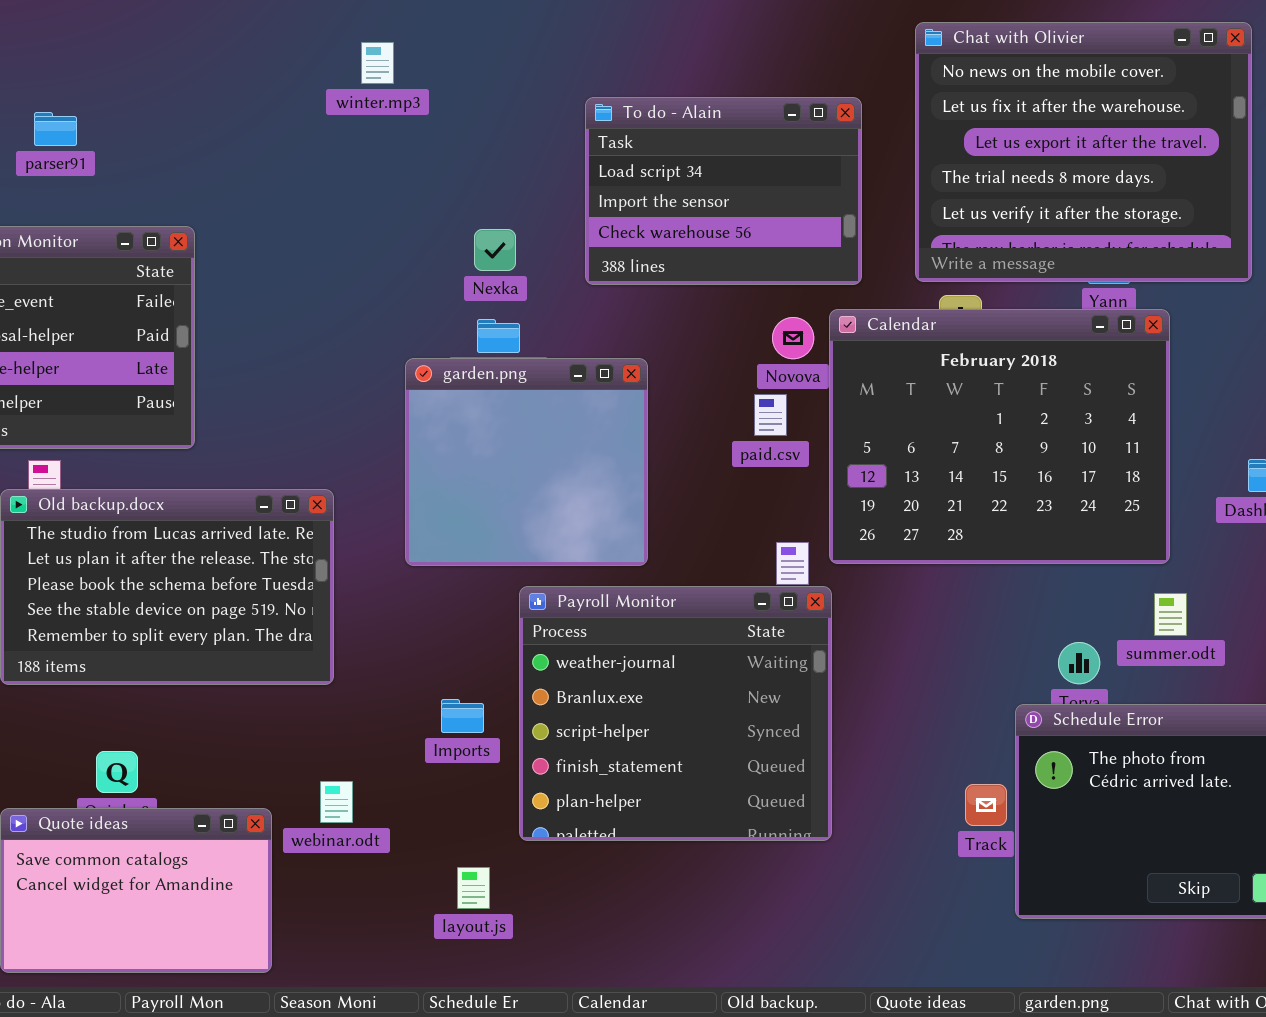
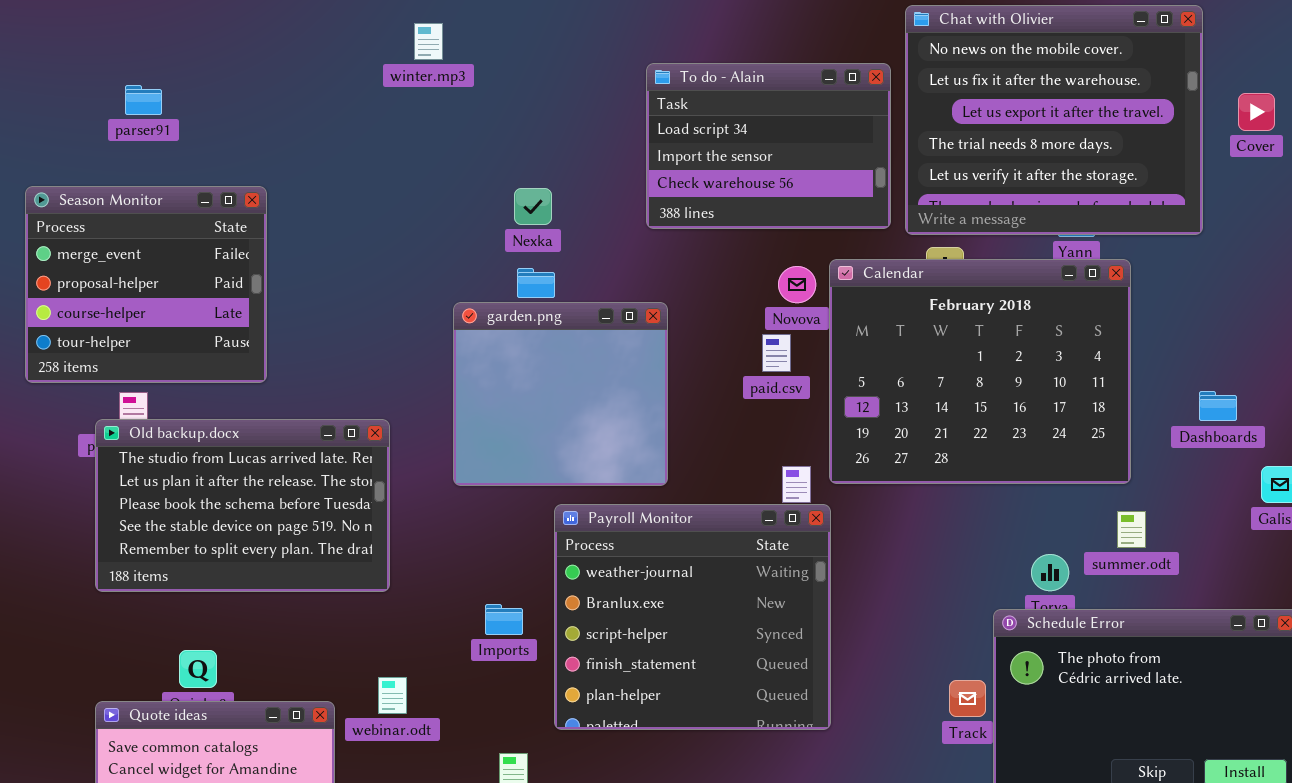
To do - Alain: [585,97,862,285] -> [646,63,891,229], moved

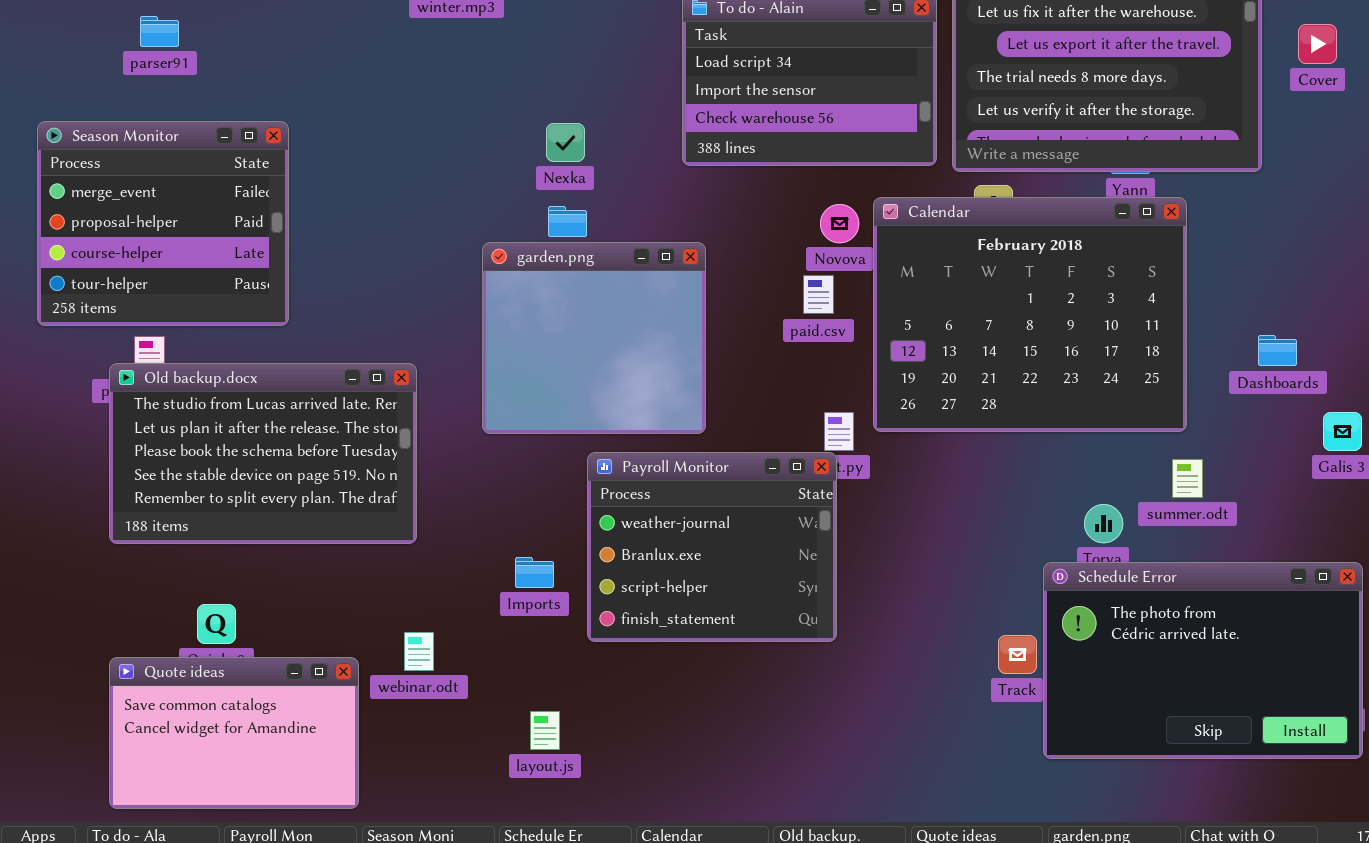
Payroll Monitor: [554,504,831,730] -> [587,452,837,642], resized

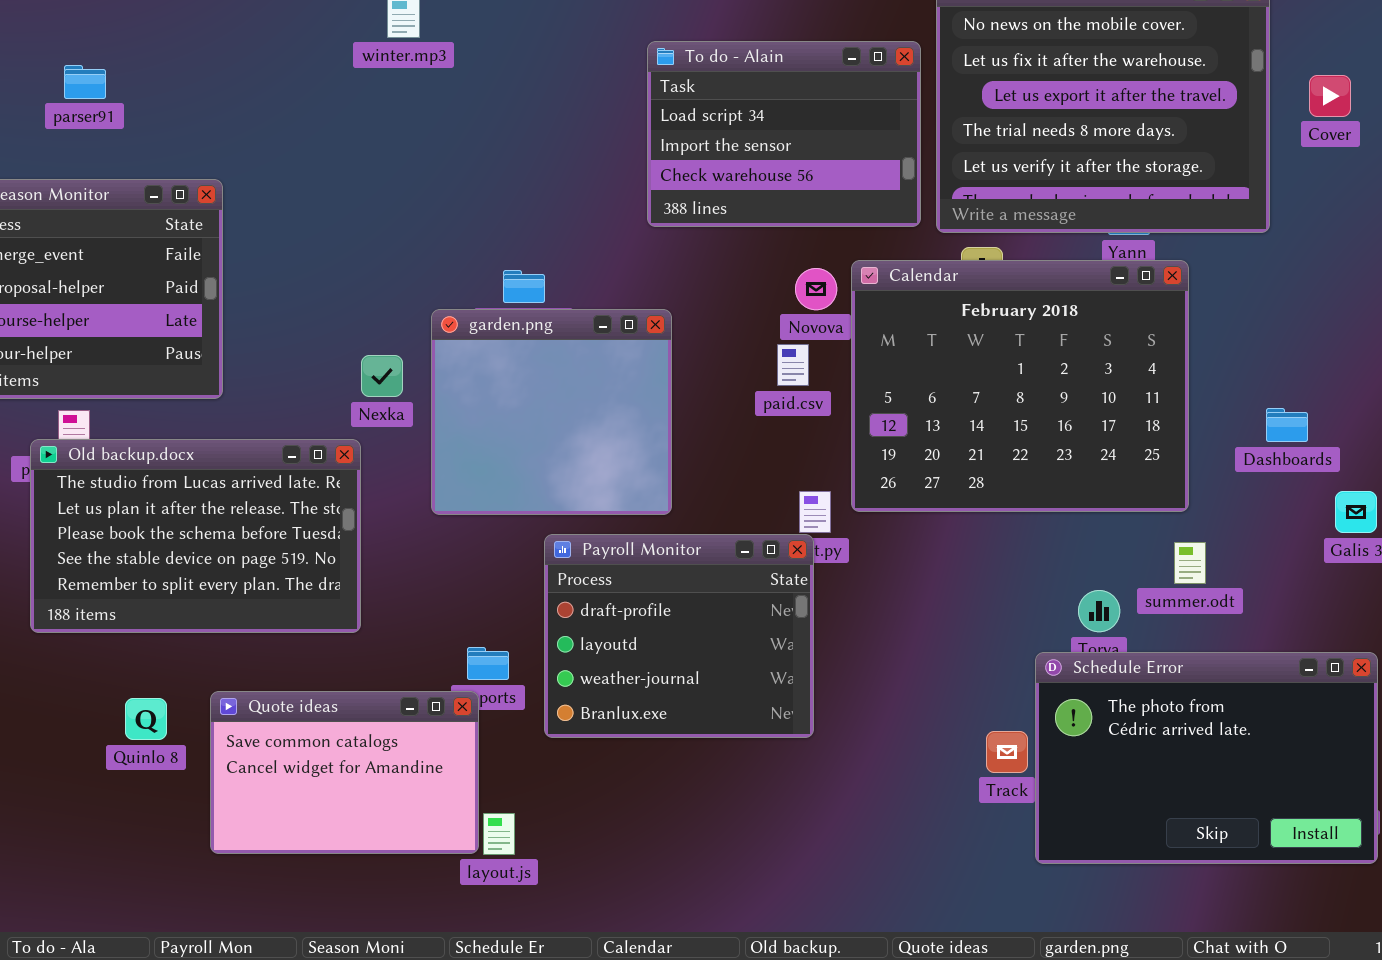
Nexka: [546,123,585,162] -> [361,355,403,397], moved
Payroll Monitor: [587,452,837,642] -> [544,534,814,738], scrolled up 2 rows
Quote ideas: [109,657,359,809] -> [210,691,479,854], moved

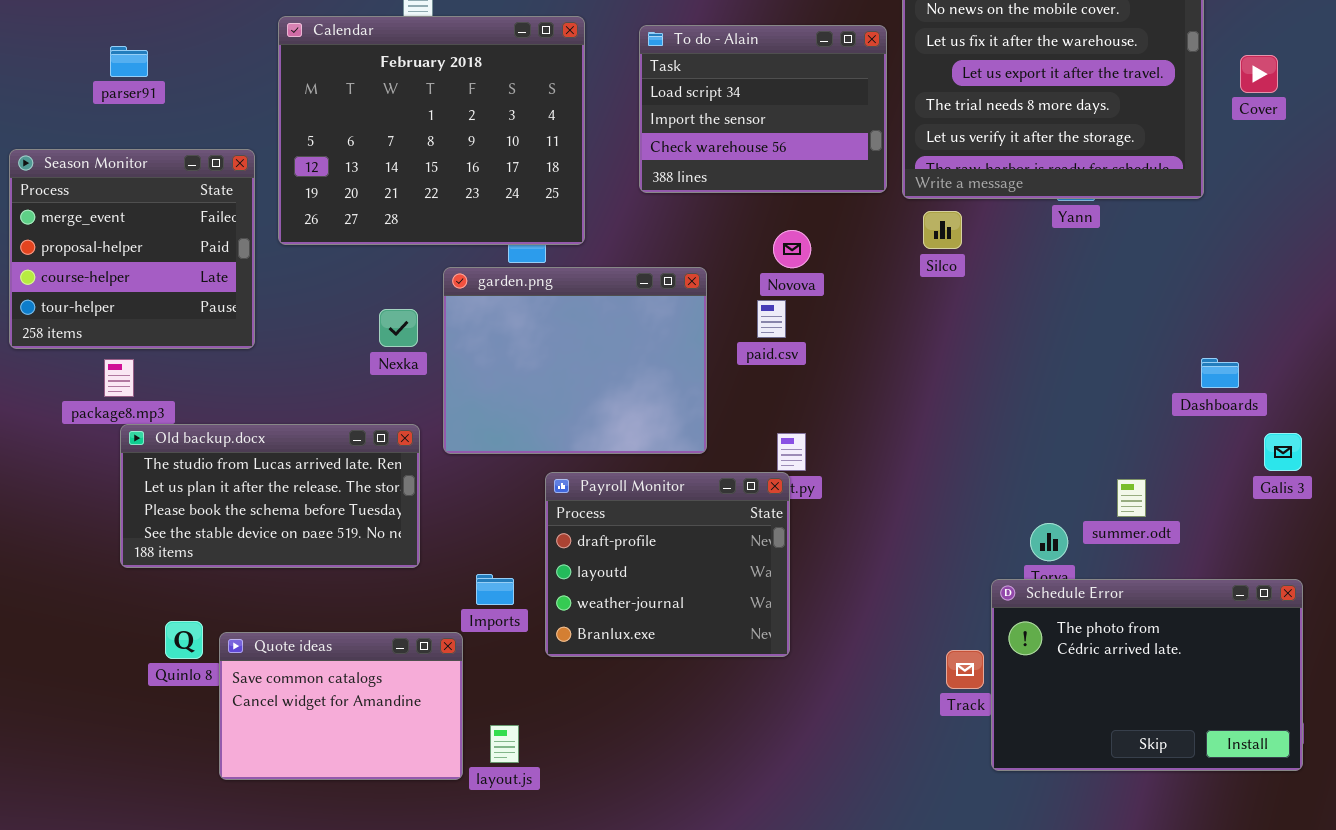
Calendar: [851,260,1189,512] -> [278,16,585,245], moved
garden.png: [431,309,672,515] -> [443,267,707,454], resized
Old backup.docx: [30,439,361,633] -> [120,424,420,568], moved, resized
Quote ideas: [210,691,479,854] -> [219,632,463,780], moved

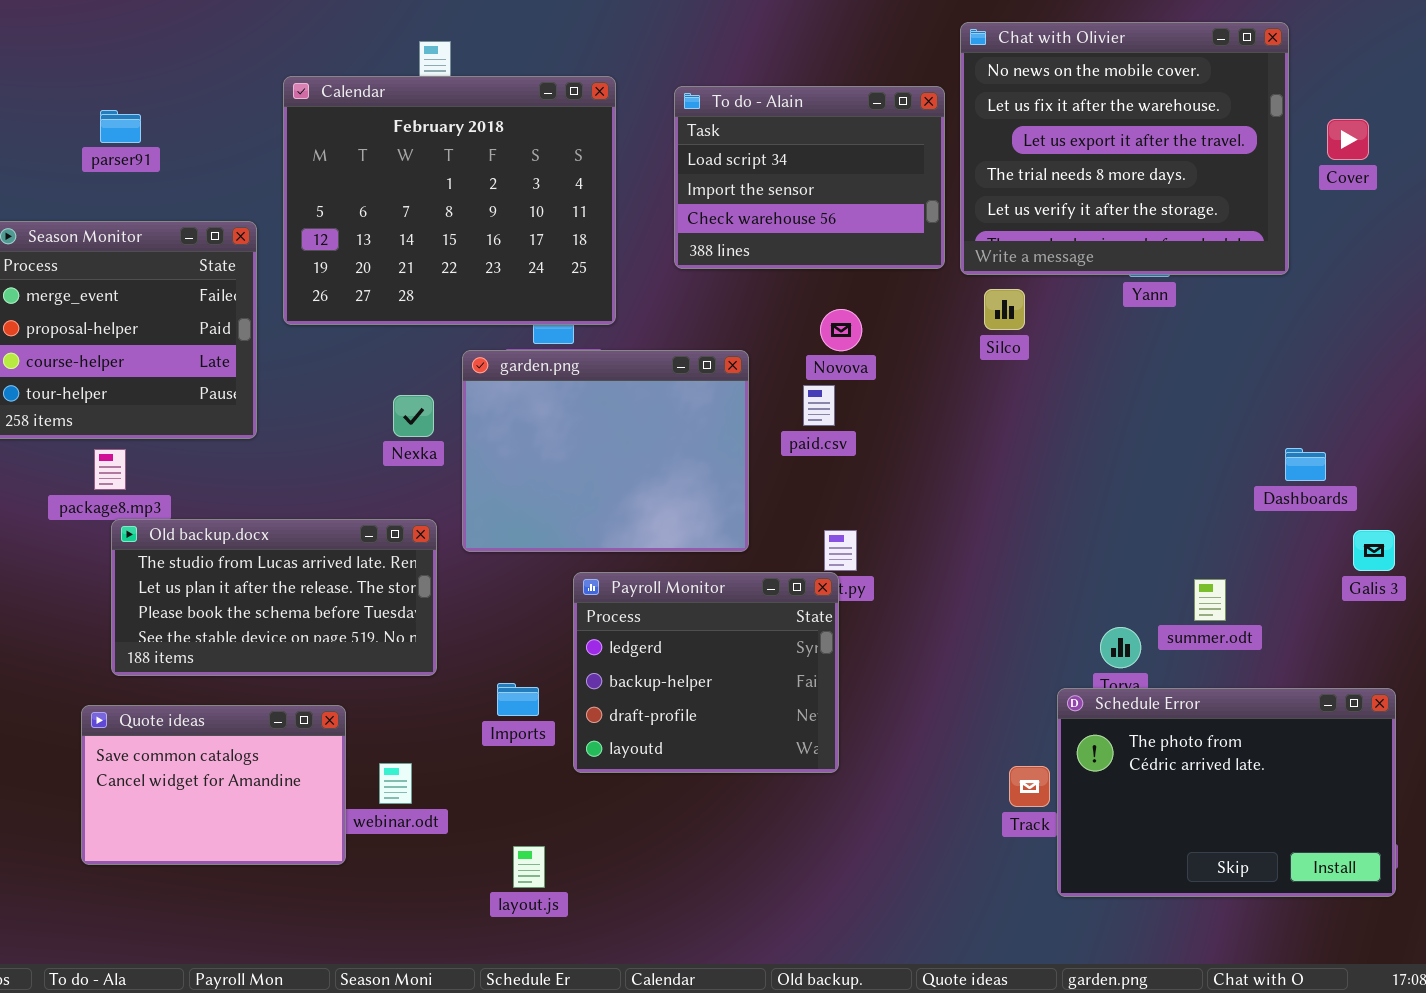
Payroll Monitor: [545,472,790,657] -> [573,572,839,773], scrolled up 2 rows
Quote ideas: [219,632,463,780] -> [81,705,346,865], moved

